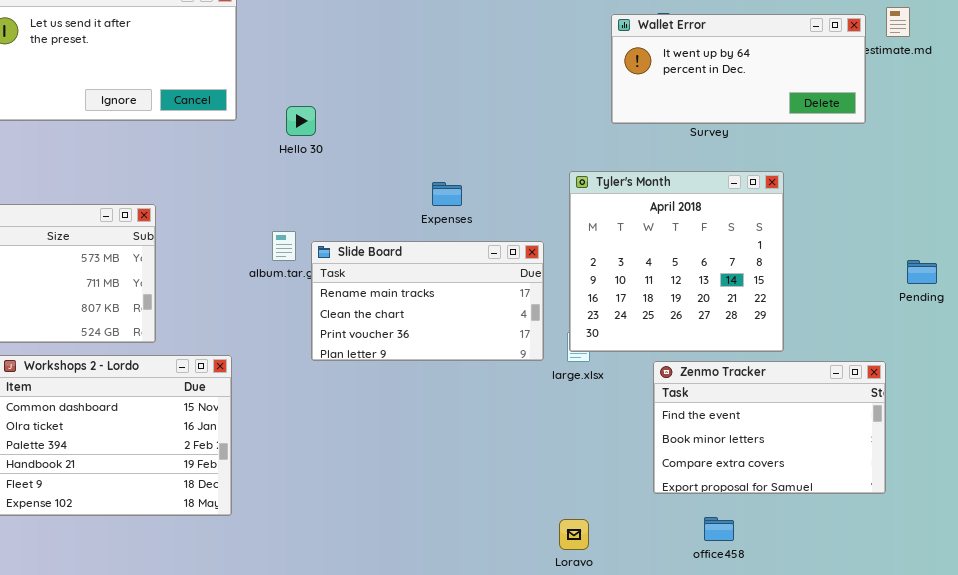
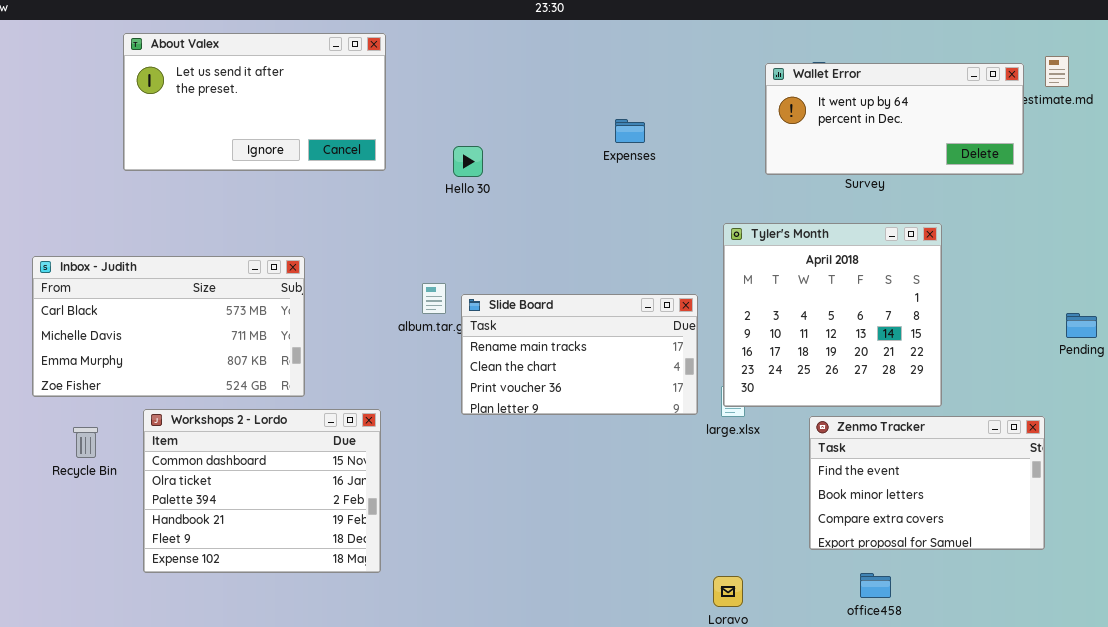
Hello 30: [286,106,316,136] -> [453,146,483,177], moved
Expenses: [432,182,462,206] -> [615,119,645,143], moved

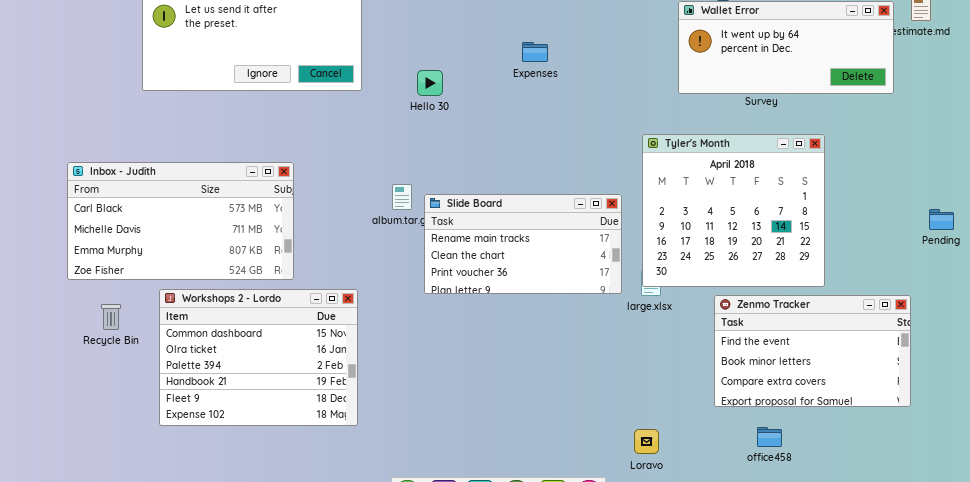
Expenses: [615,119,645,143] -> [522,42,548,62], moved

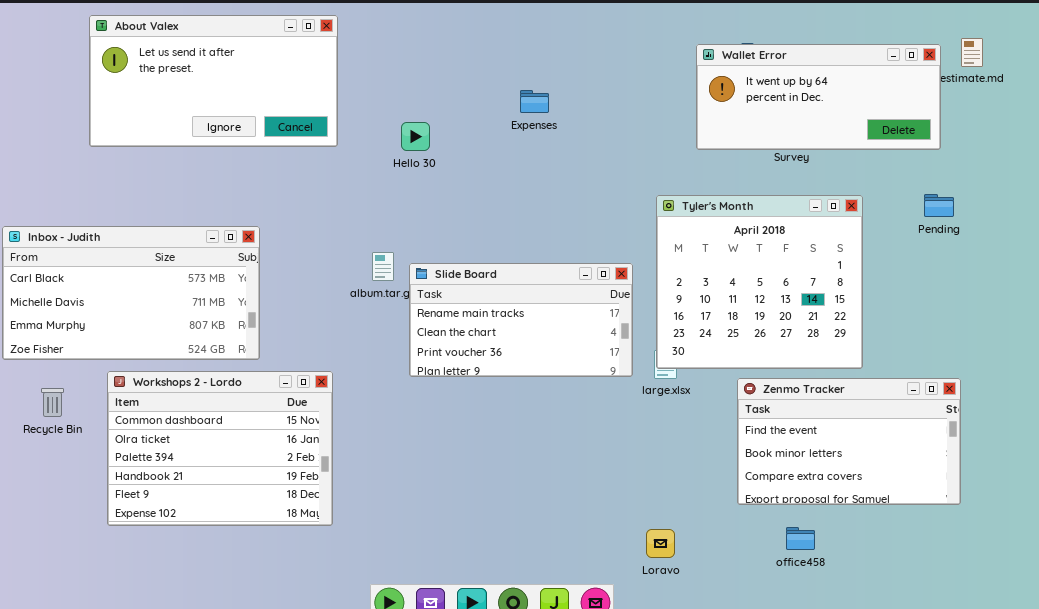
Pending: [929,209,954,230] -> [924,194,954,217], moved

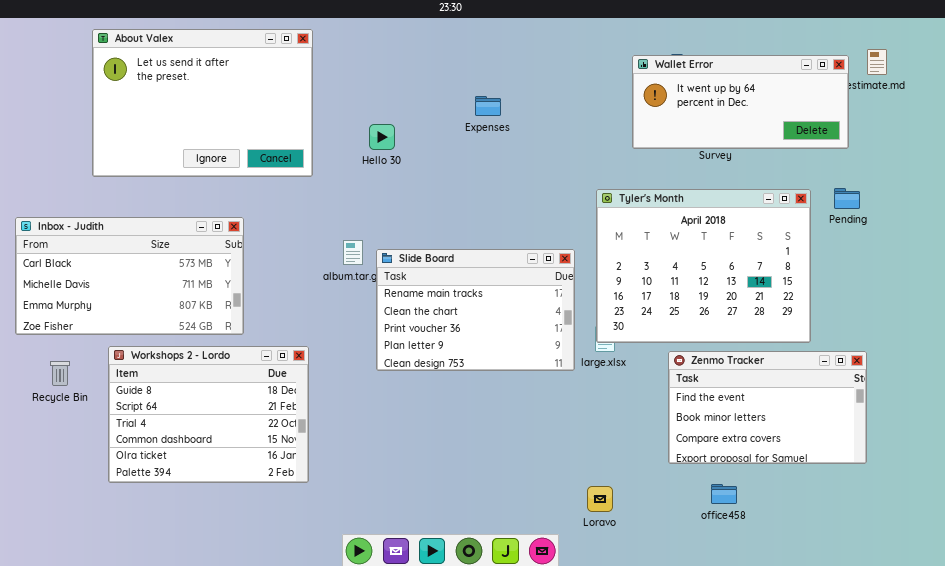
About Valex: [89,15,338,147] -> [92,29,313,177], resized
Tyler's Month: [656,195,863,369] -> [596,189,811,343], resized
Slide Board: [409,263,633,377] -> [376,249,575,371], resized
Workshops 2 - Lordo: [107,371,333,526] -> [108,346,309,483], scrolled up 3 rows

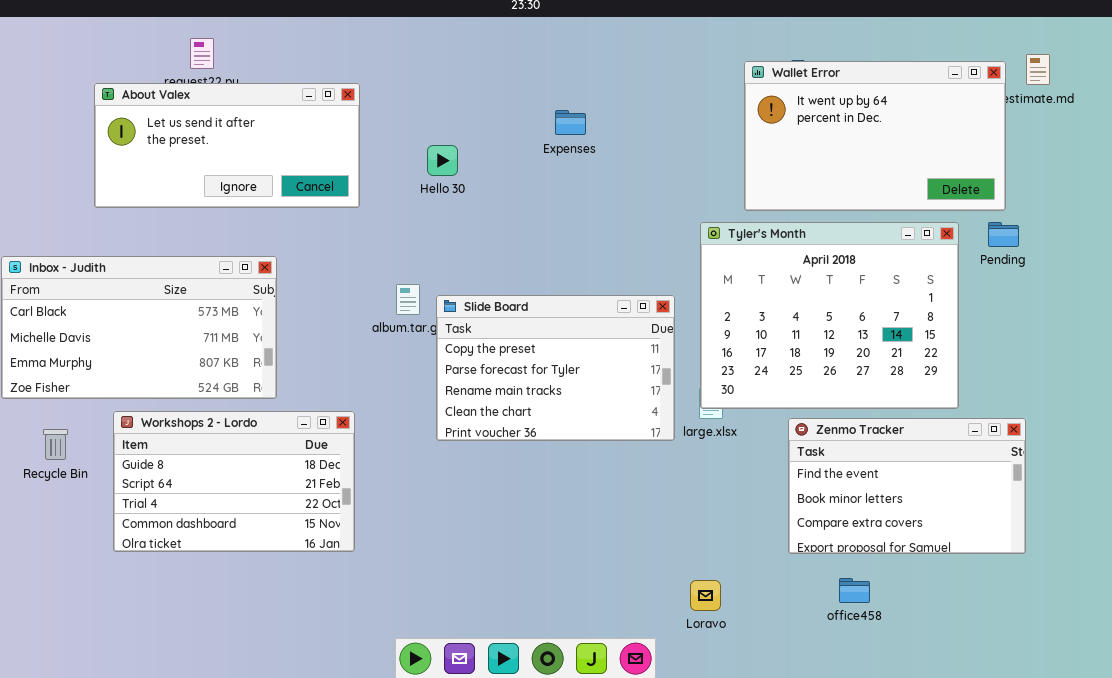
About Valex: [92,29,313,177] -> [94,83,360,208], resized
Wallet Error: [632,55,849,149] -> [744,61,1006,211], resized
Slide Board: [376,249,575,371] -> [436,295,675,441], scrolled up 2 rows
Workshops 2 - Lordo: [108,346,309,483] -> [113,411,355,552], resized

